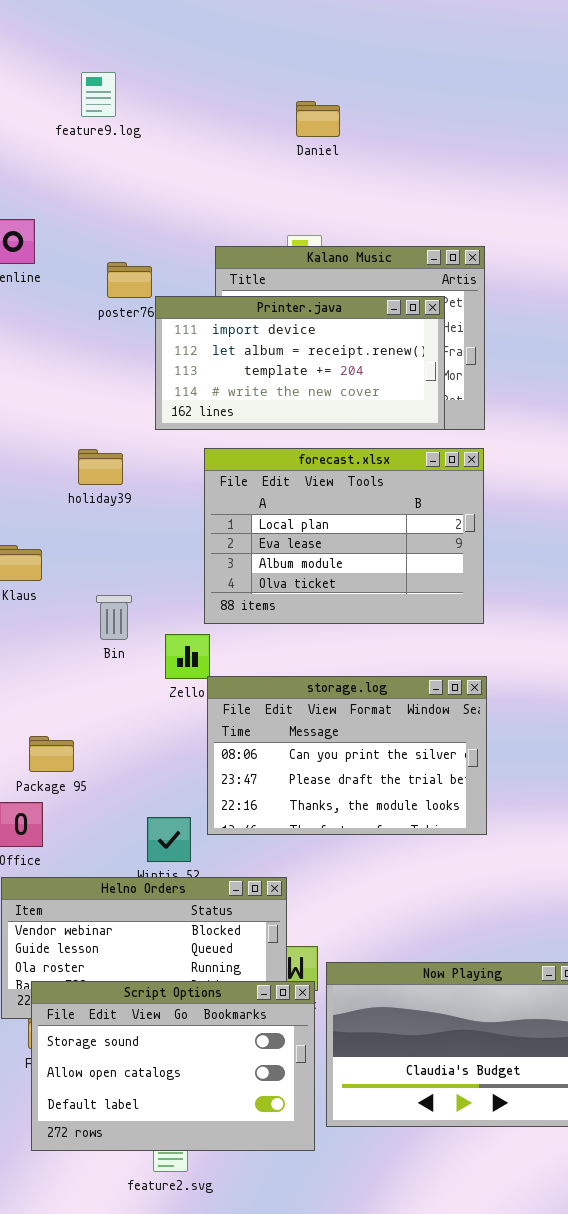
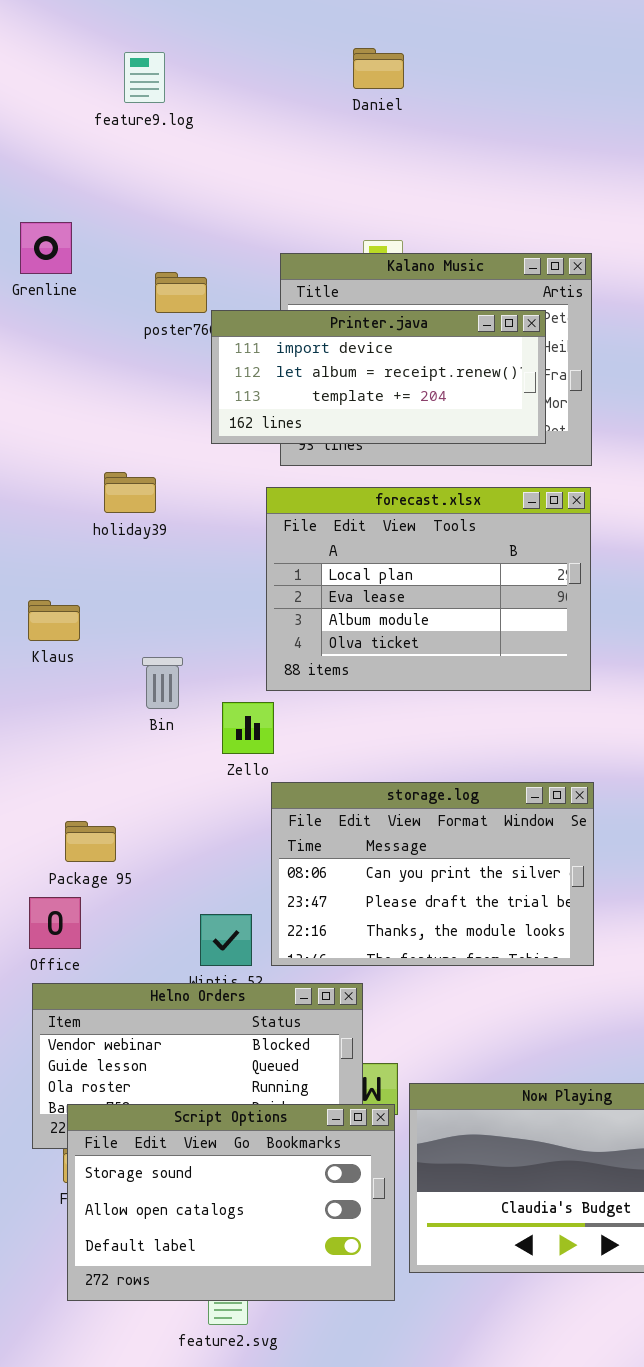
Daniel: [296,101,340,137] -> [353,48,404,89], moved
Printer.java: [155,296,445,430] -> [211,310,546,444], resized
holiday39: [78,449,123,485] -> [104,472,156,513], moved
storage.log: [207,676,487,835] -> [271,782,594,966], moved

